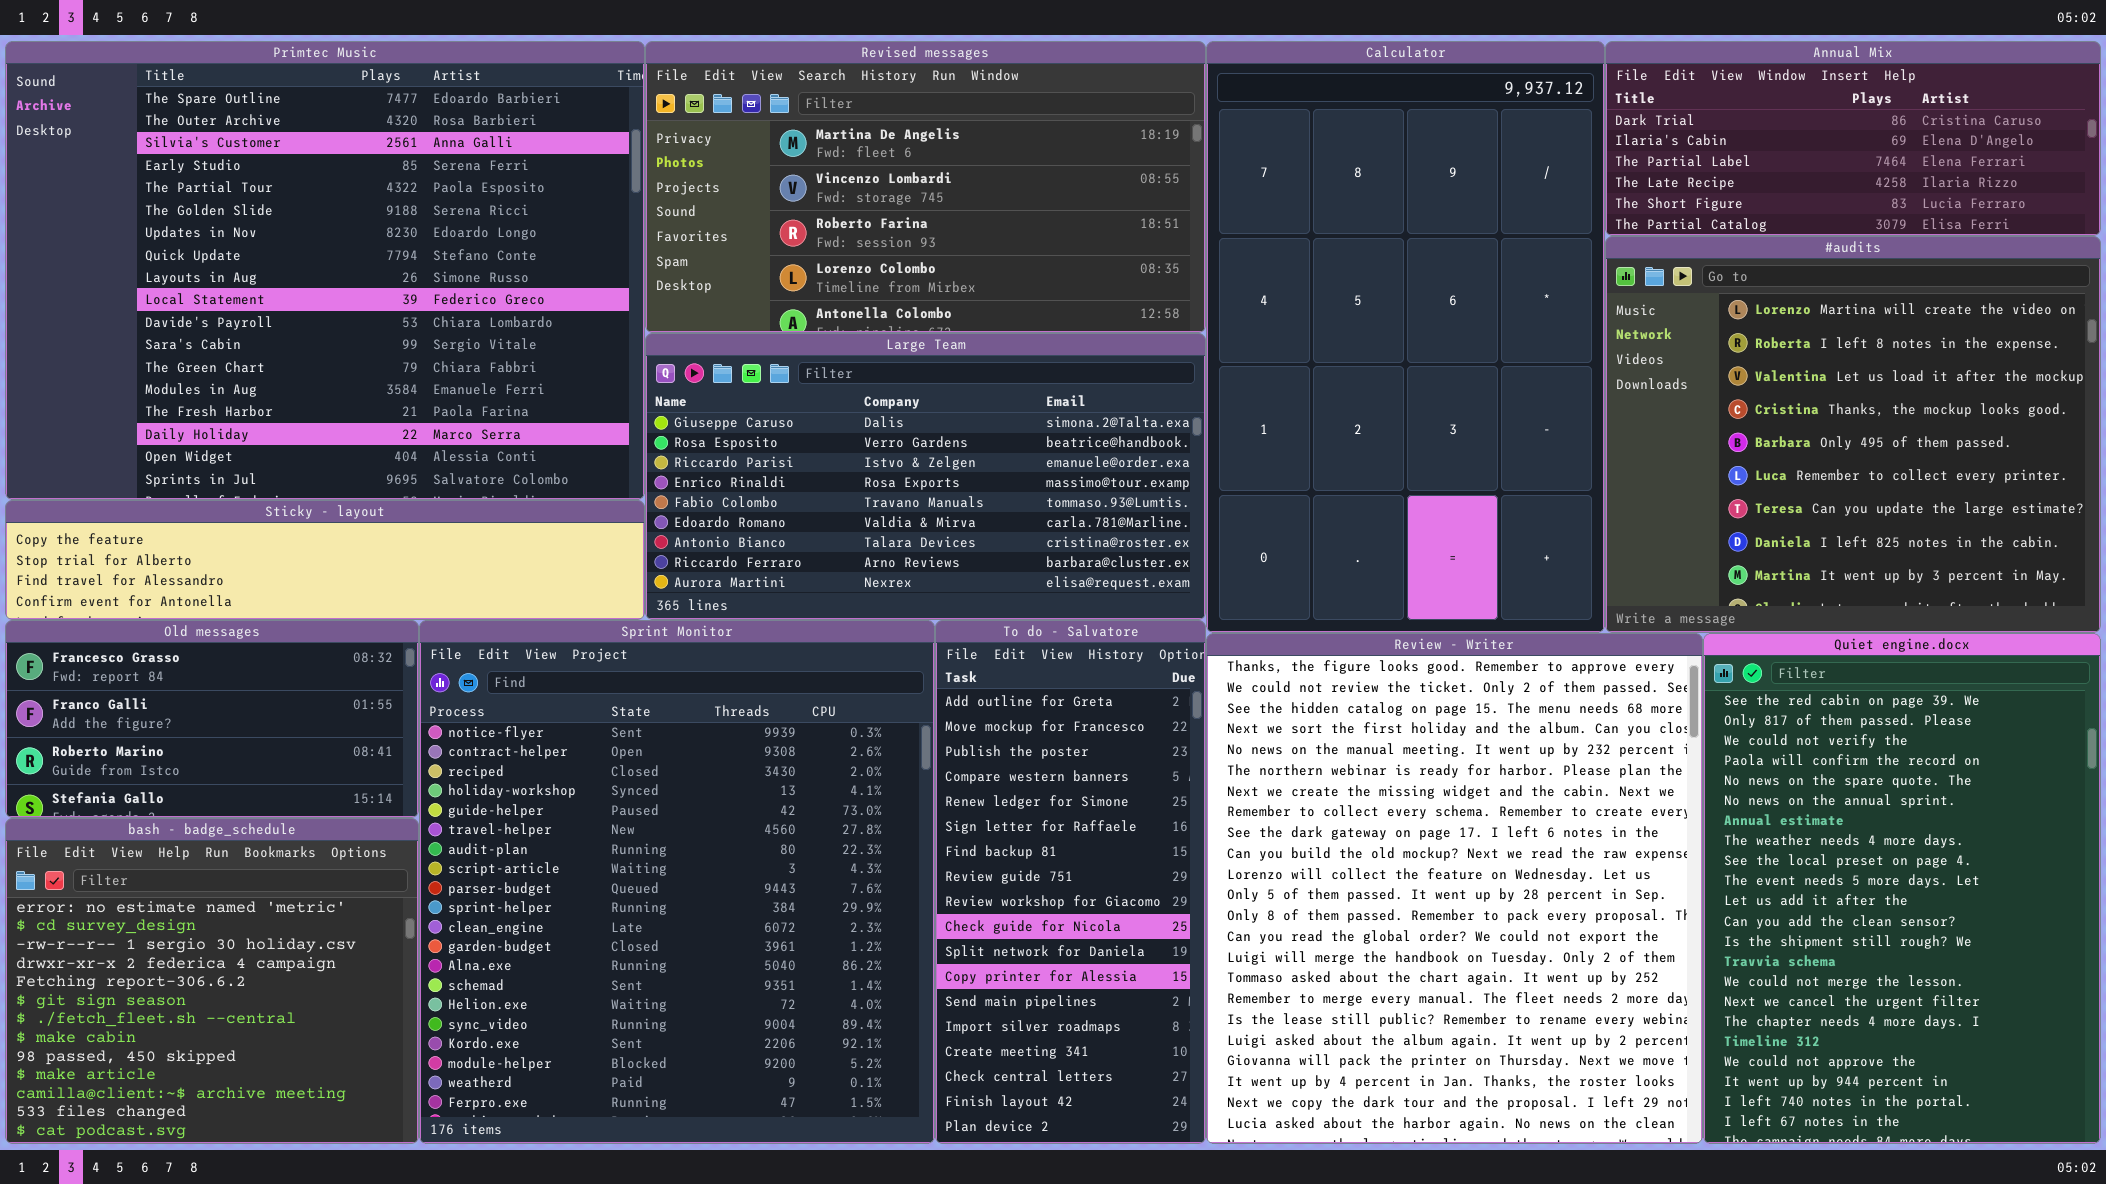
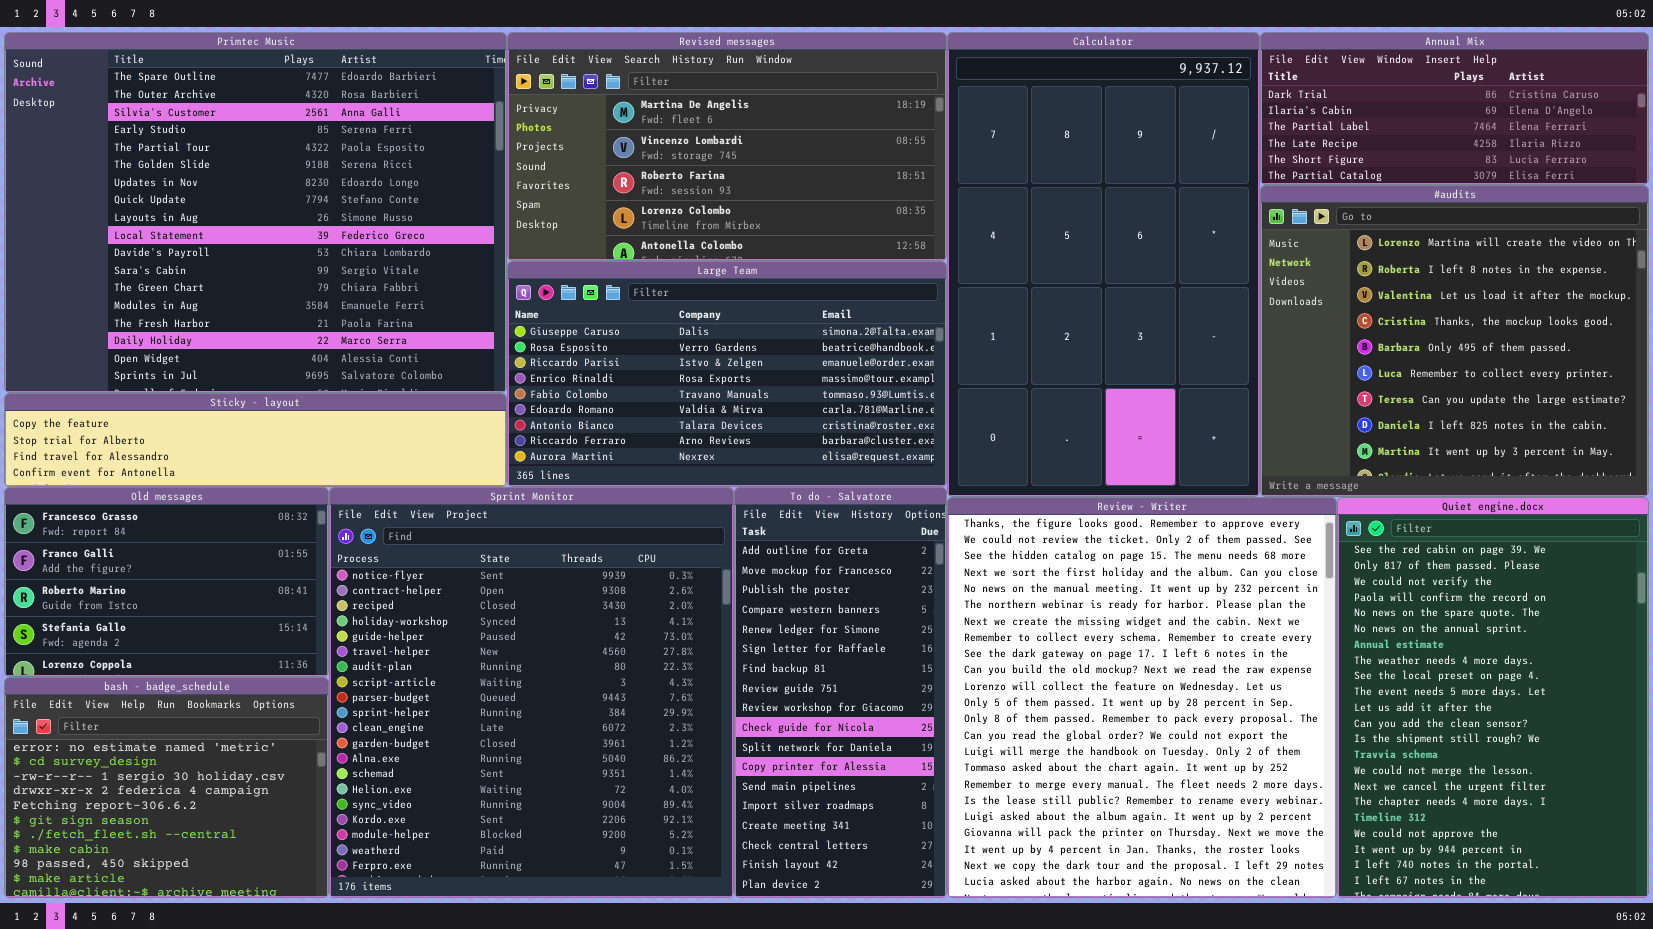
Old messages: [5,620,419,818] -> [4,487,329,677], resized
bash - badge_schedule: [5,818,419,1144] -> [4,677,329,898], resized

